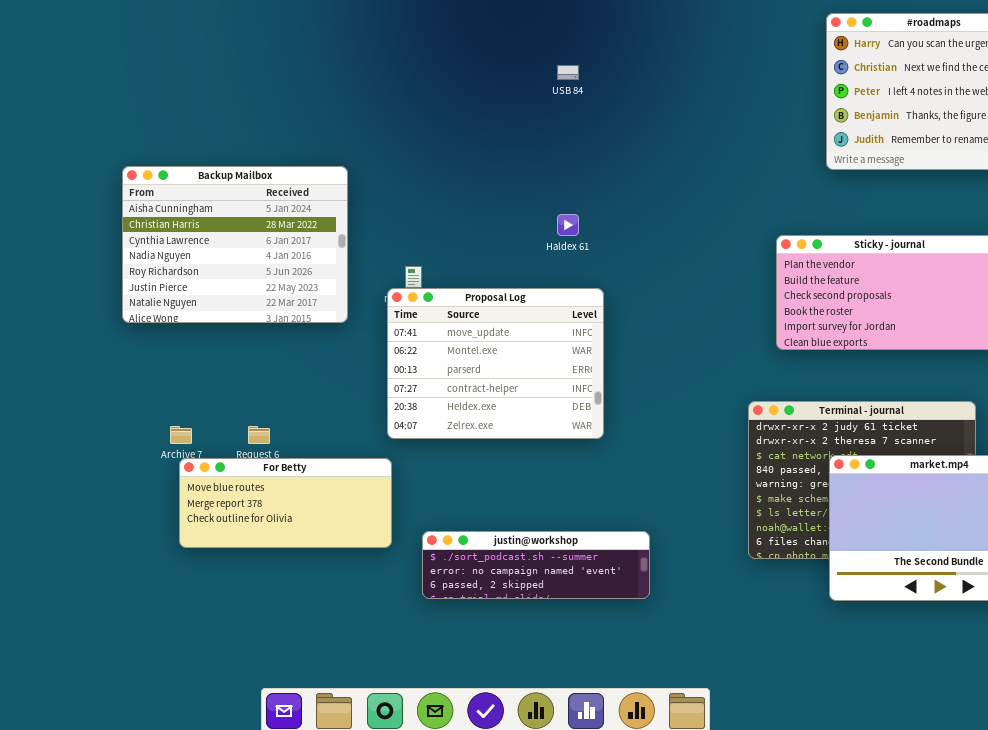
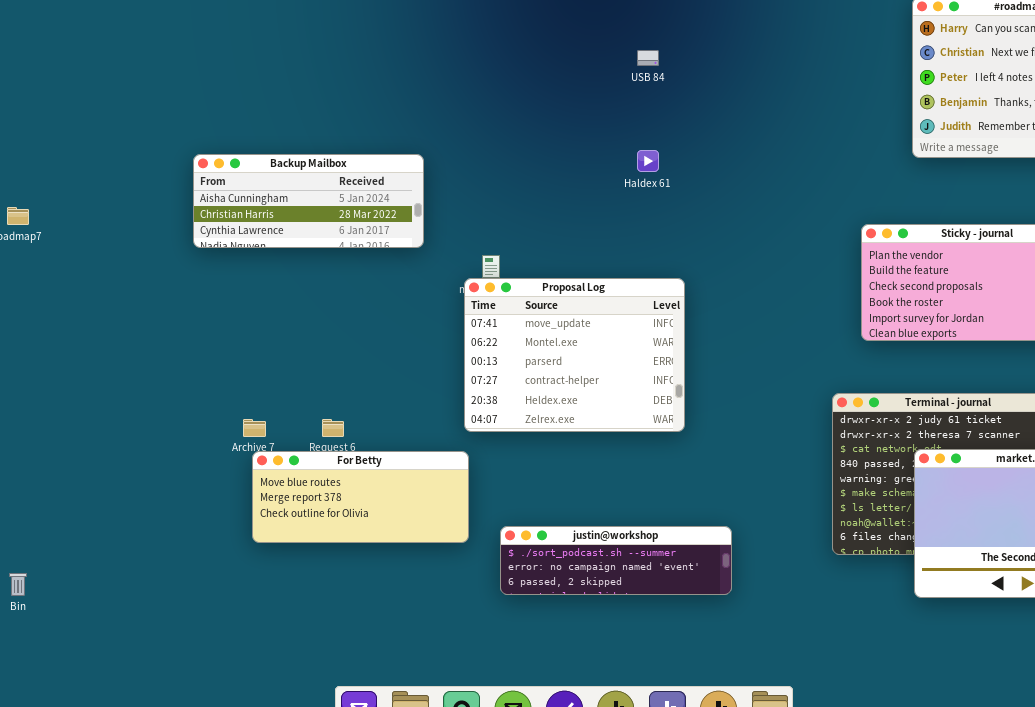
Backup Mailbox: [122,166,348,323] -> [193,154,424,248], resized
Haldex 61: [557,214,579,236] -> [637,150,659,172], moved

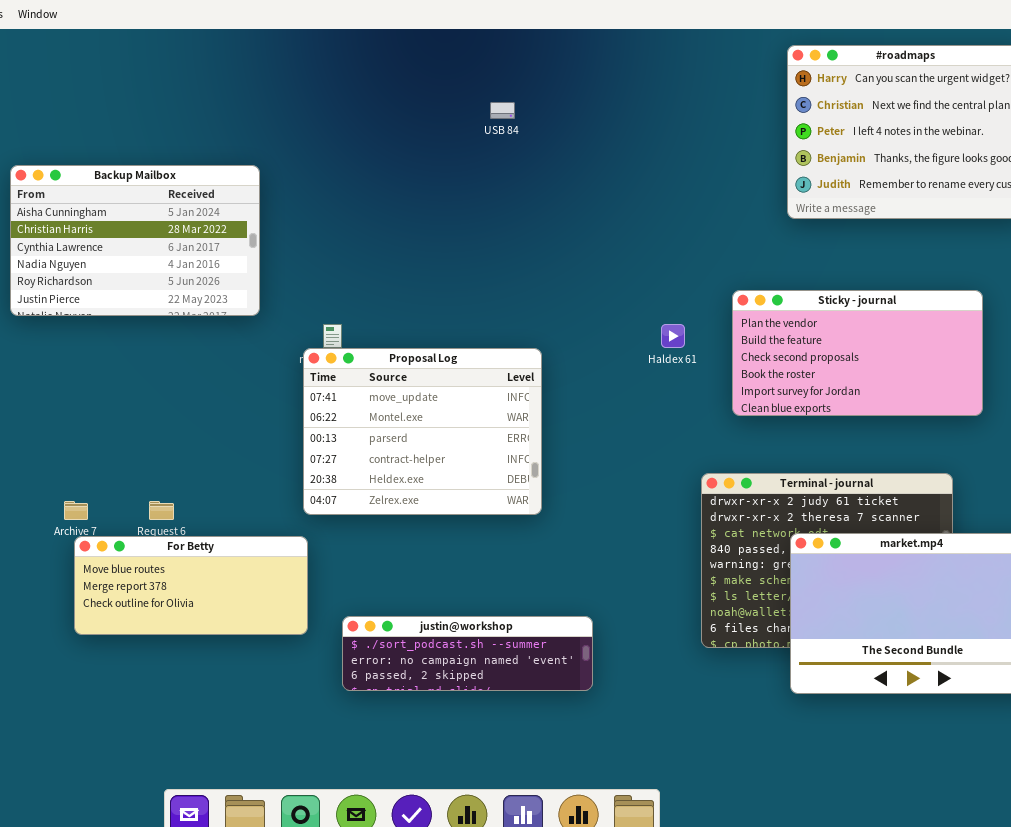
Haldex 61: [637,150,659,172] -> [661,324,685,348], moved
Backup Mailbox: [193,154,424,248] -> [10,165,260,316], resized

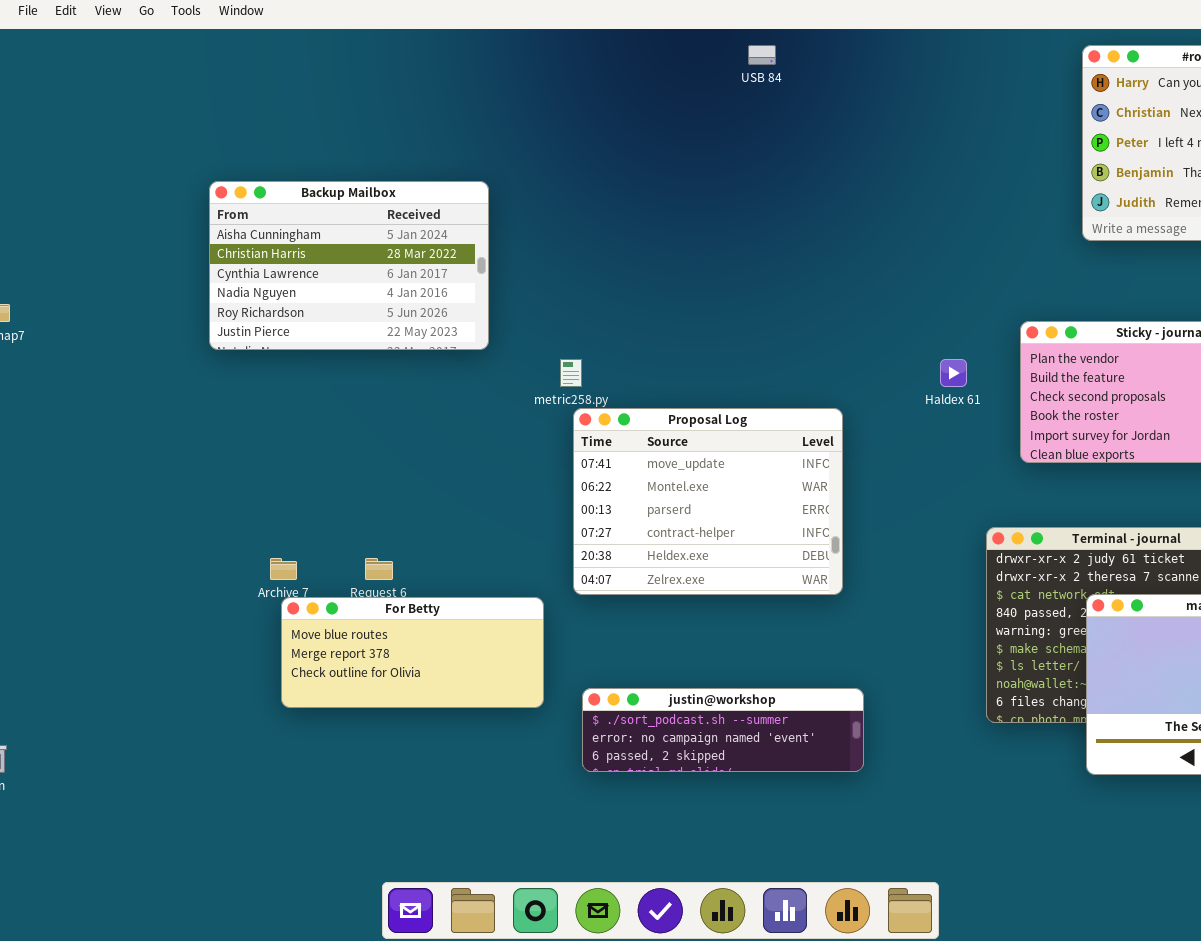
USB 84: [490,102,515,119] -> [748,45,776,65], moved
Proposal Log: [303,348,542,515] -> [573,408,843,595], moved

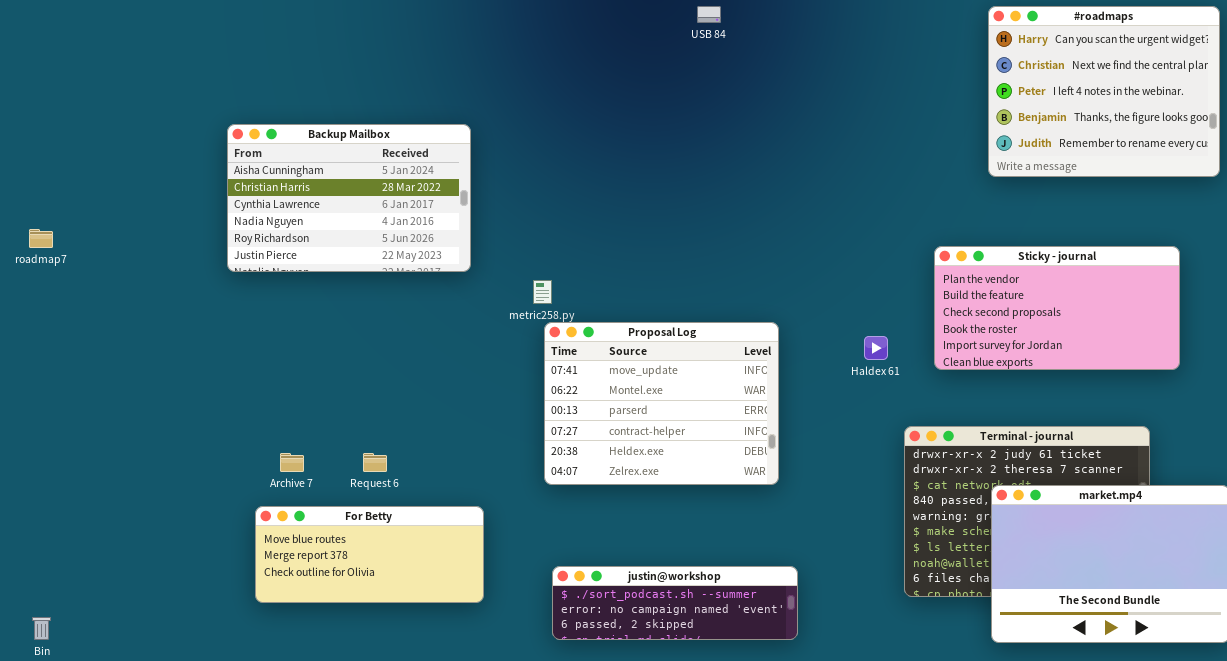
Haldex 61: [940,359,967,387] -> [864,336,888,360], moved
For Betty: [281,597,544,708] -> [255,506,484,603], moved

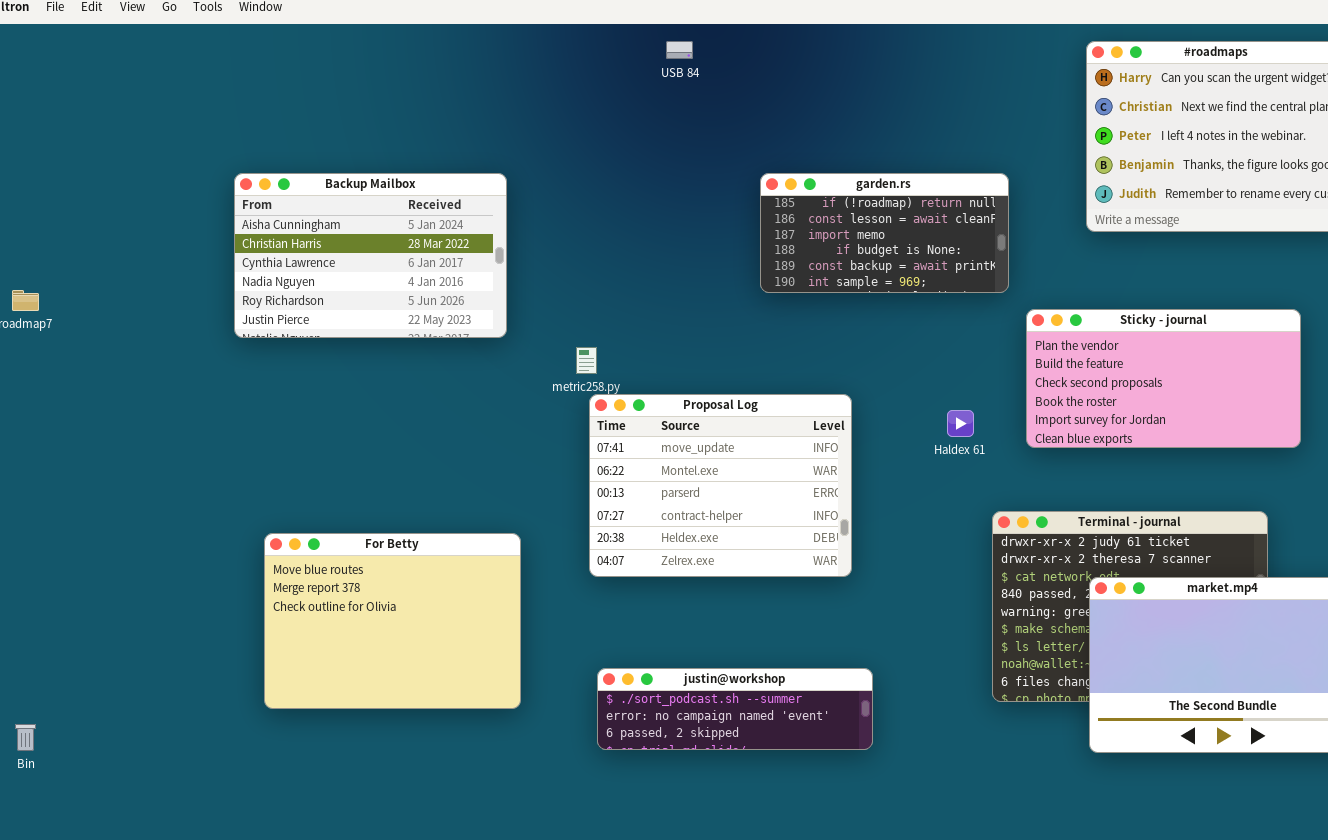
USB 84: [697,6,721,23] -> [666,41,693,59], moved
garden.rs: none -> [760,173,1009,293], opened
For Betty: [255,506,484,603] -> [264,533,521,709], resized

